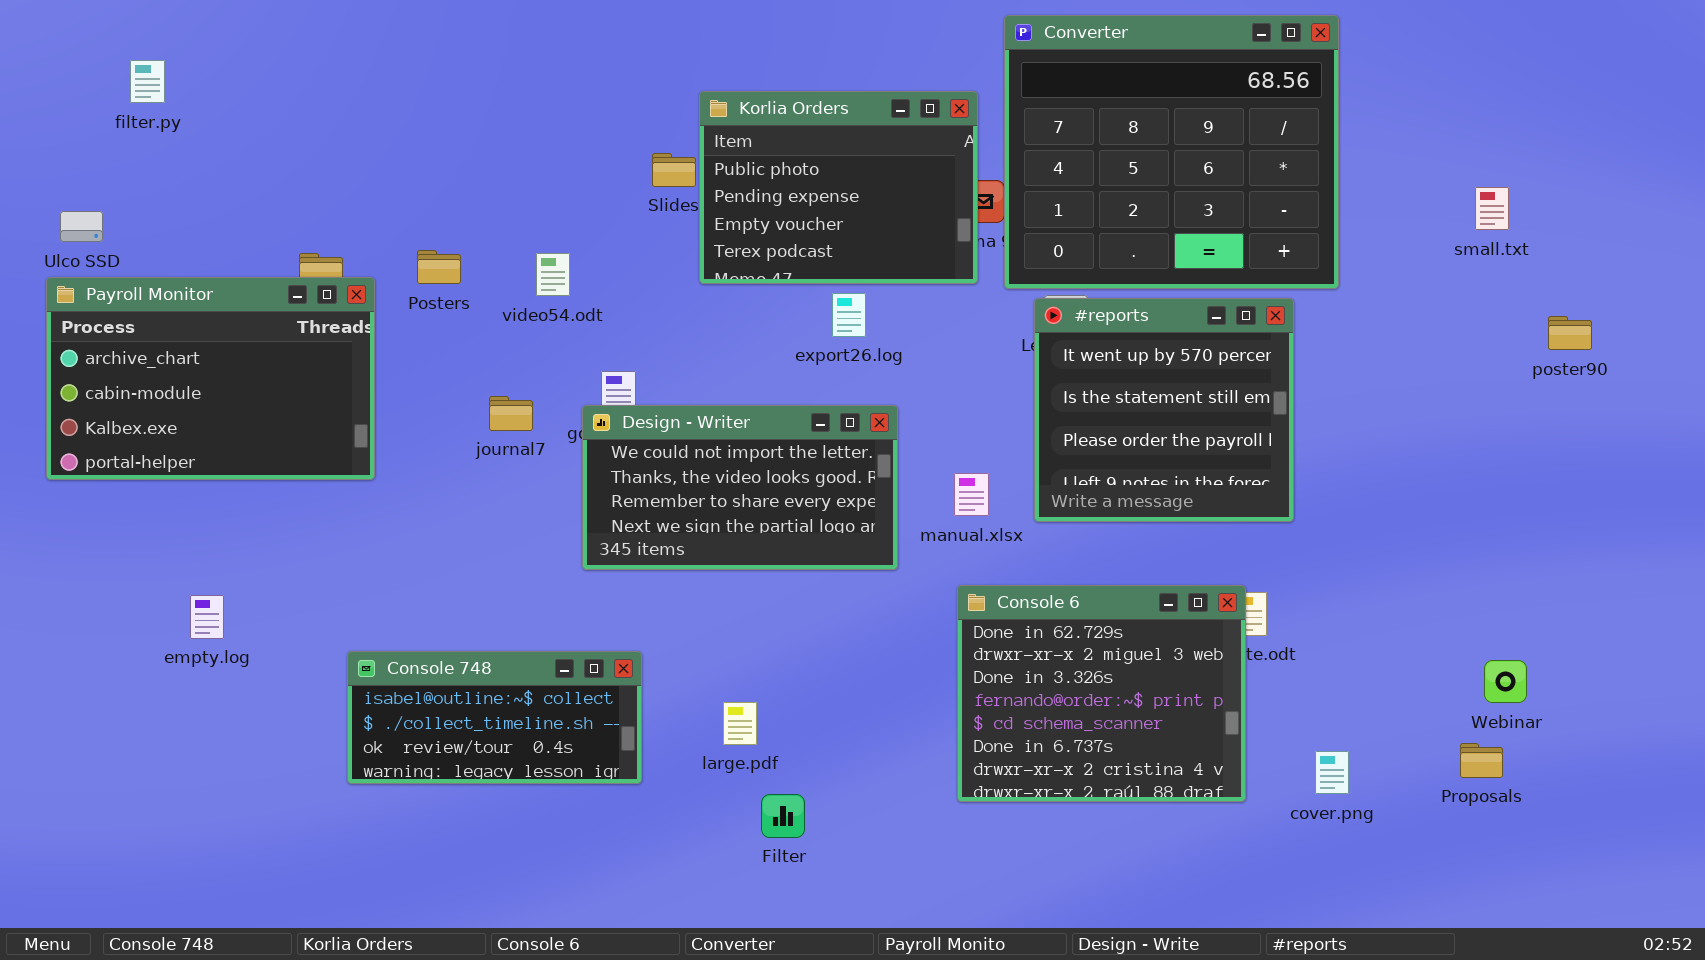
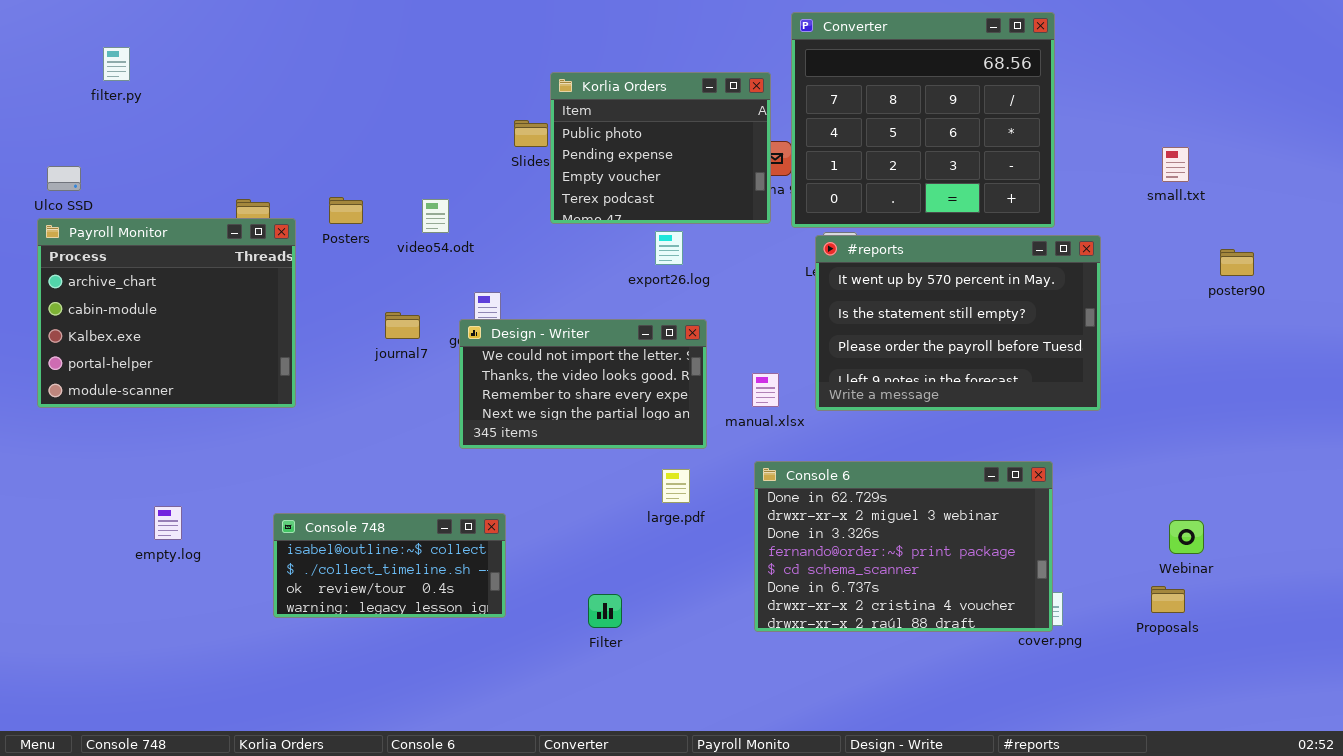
Payroll Monitor: [46,277,375,480] -> [37,218,296,408], resized
#reports: [1034,298,1294,522] -> [815,235,1101,411], resized
Console 6: [957,585,1246,802] -> [754,461,1053,632], resized
empty.log: [190,595,224,639] -> [154,506,182,540], moved
large.pdf: [723,702,757,745] -> [662,469,690,503], moved
Filter: [761,794,805,838] -> [588,594,622,628], moved

